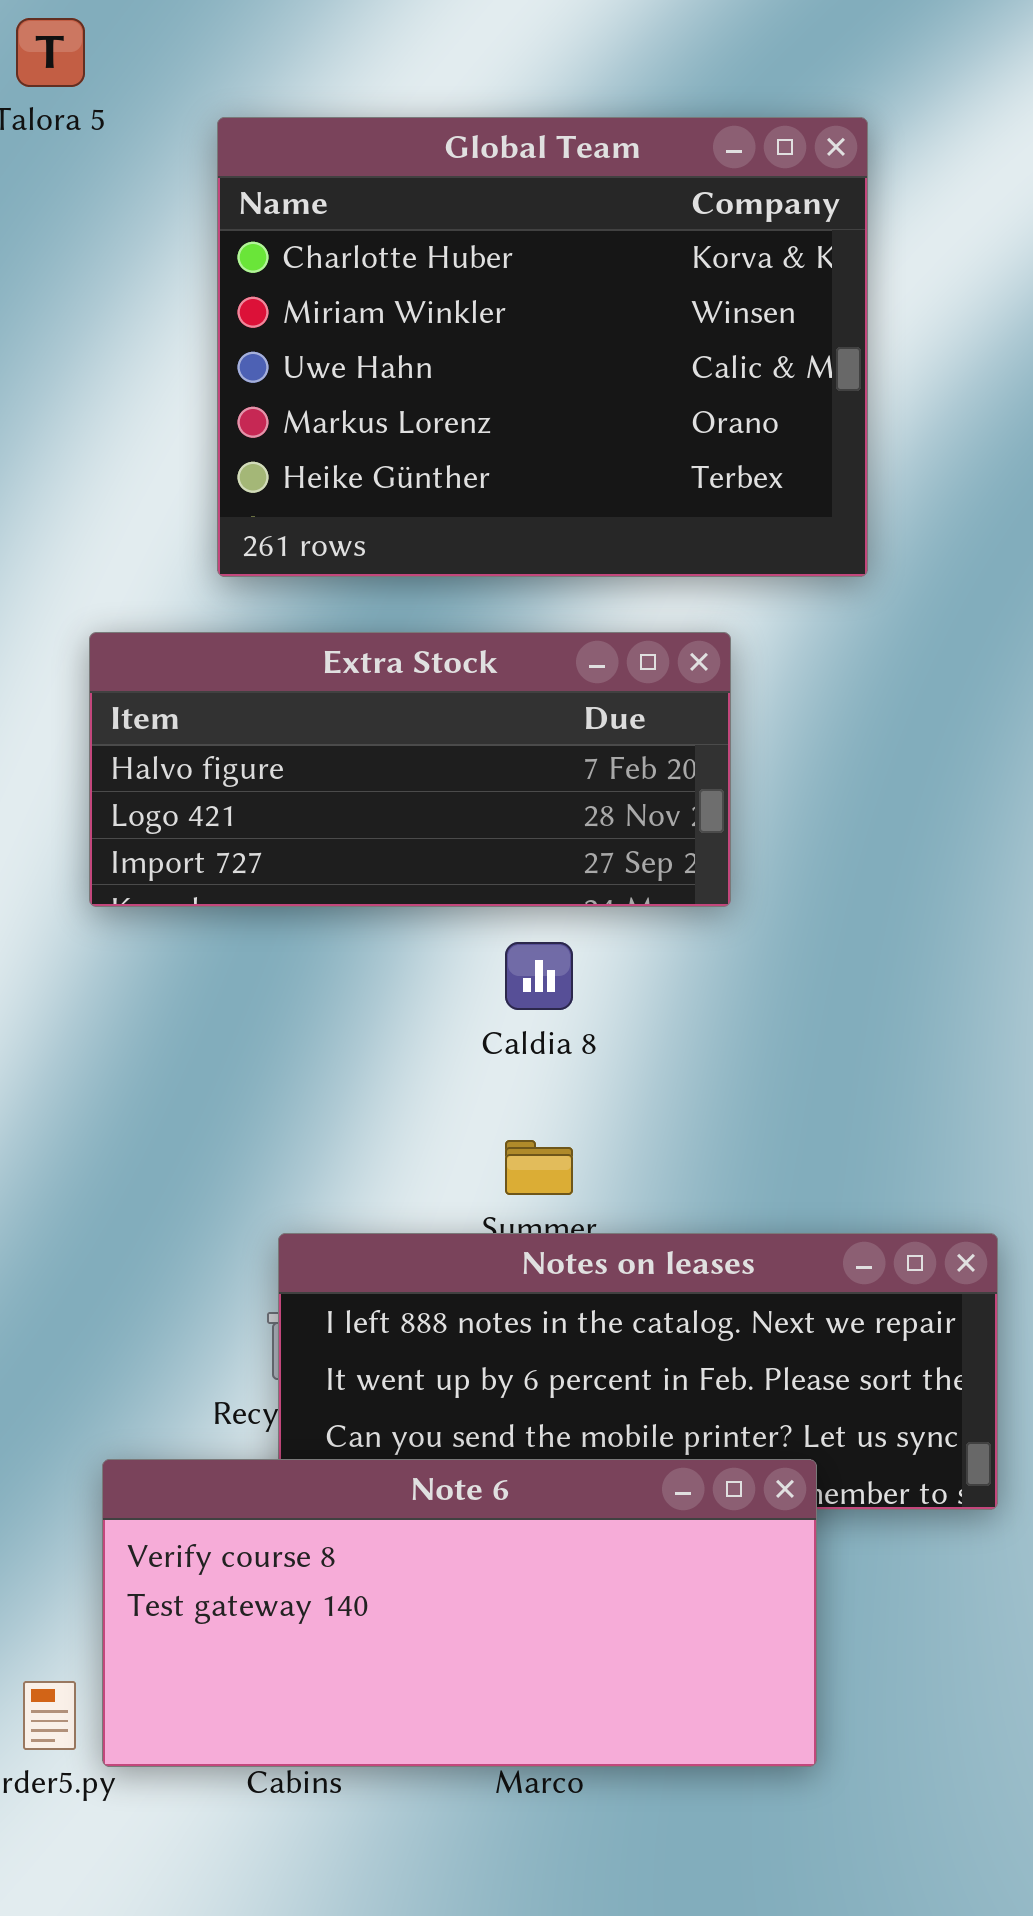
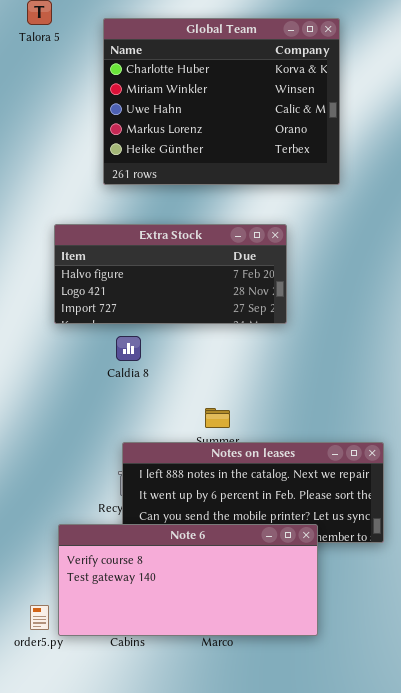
Global Team: [217,117,868,577] -> [103,18,340,185], moved
Caldia 8: [505,942,573,1010] -> [116,336,141,361], moved

